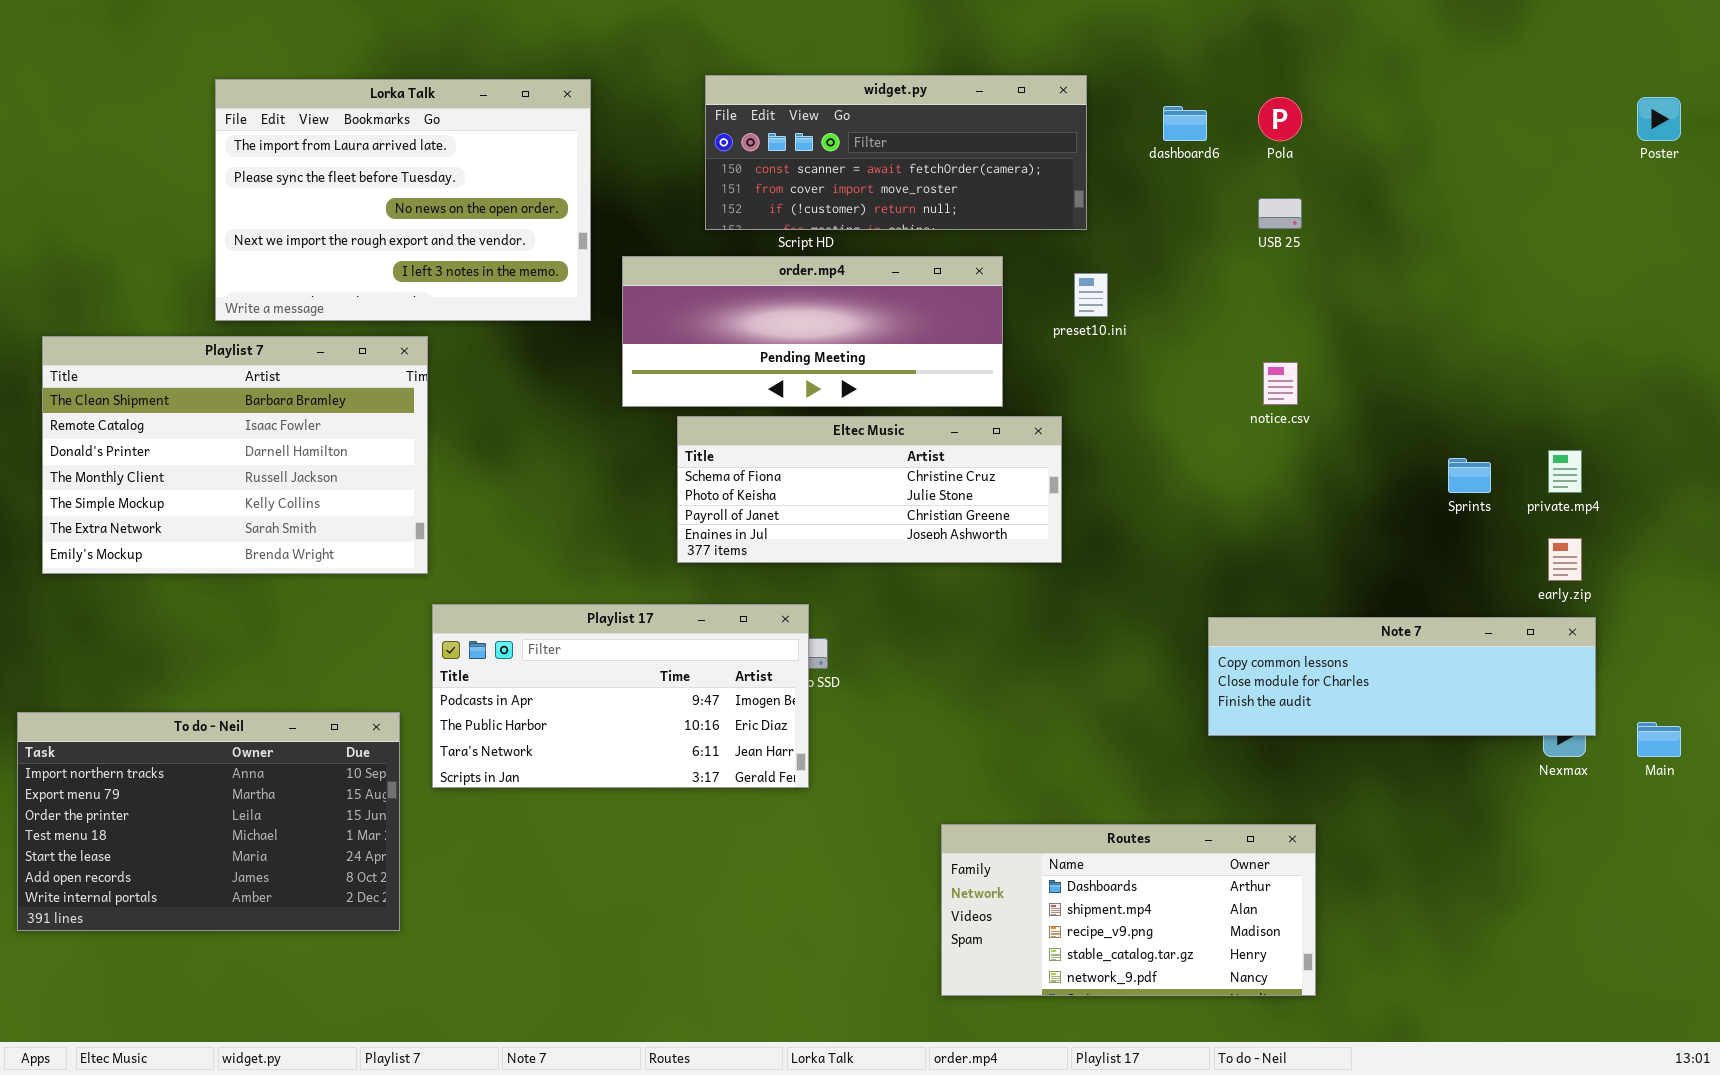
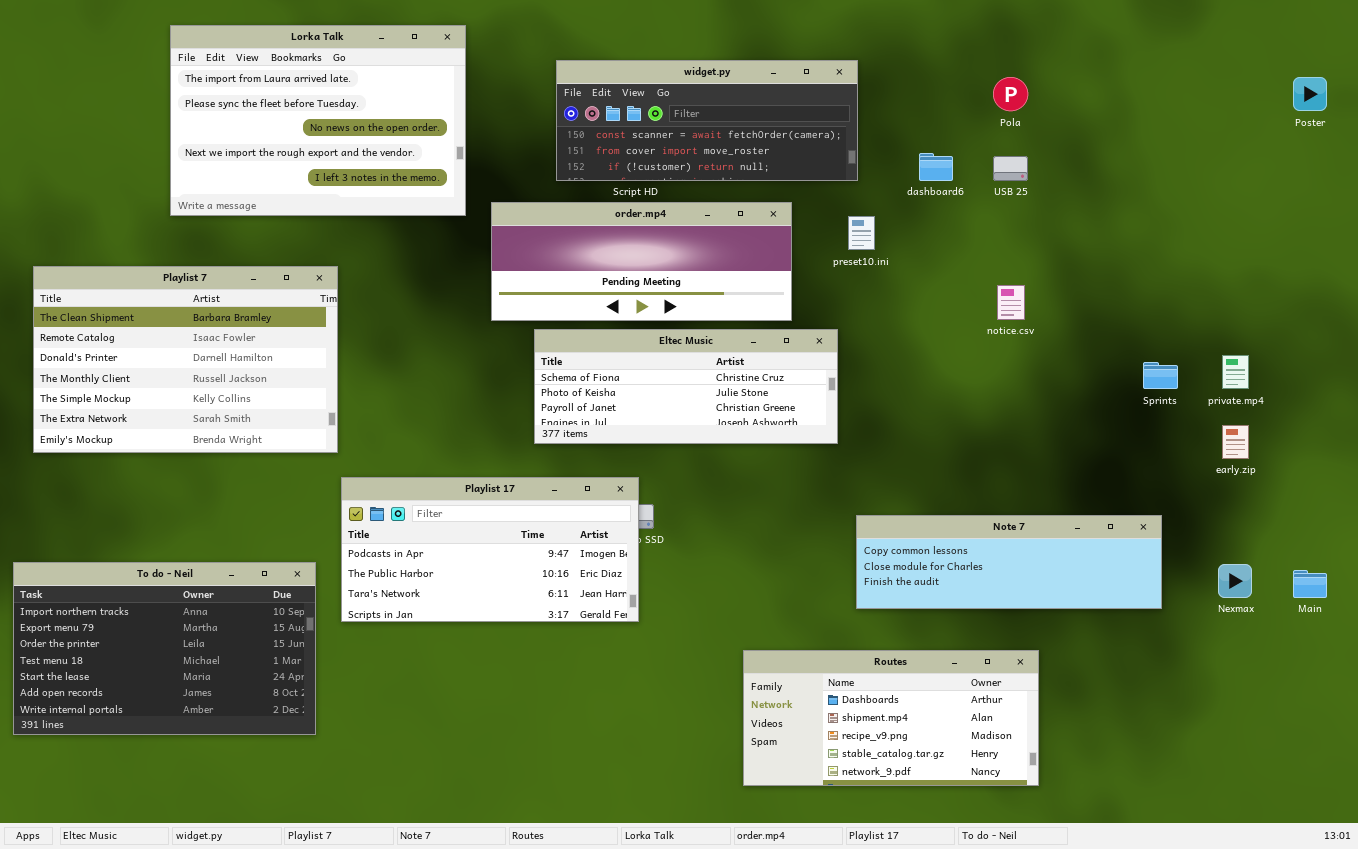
Lorka Talk: [215,79,591,321] -> [170,25,466,216], moved
dashboard6: [1163,106,1207,141] -> [919,153,953,181], moved
Note 7: [1208,617,1596,736] -> [856,515,1162,609], moved

